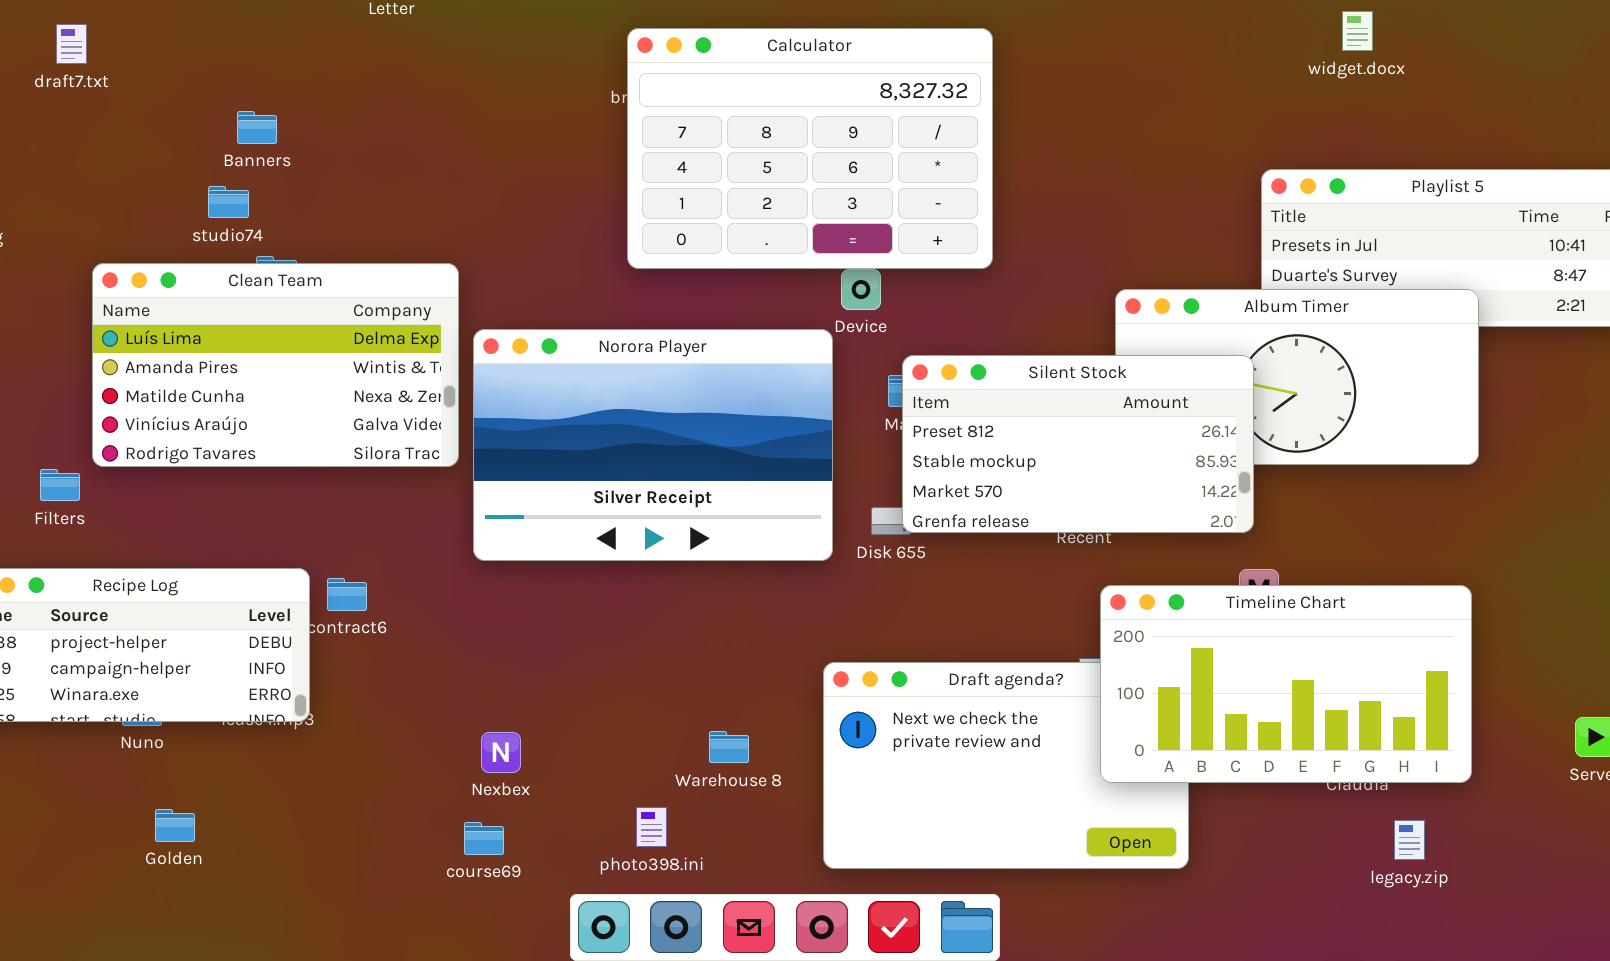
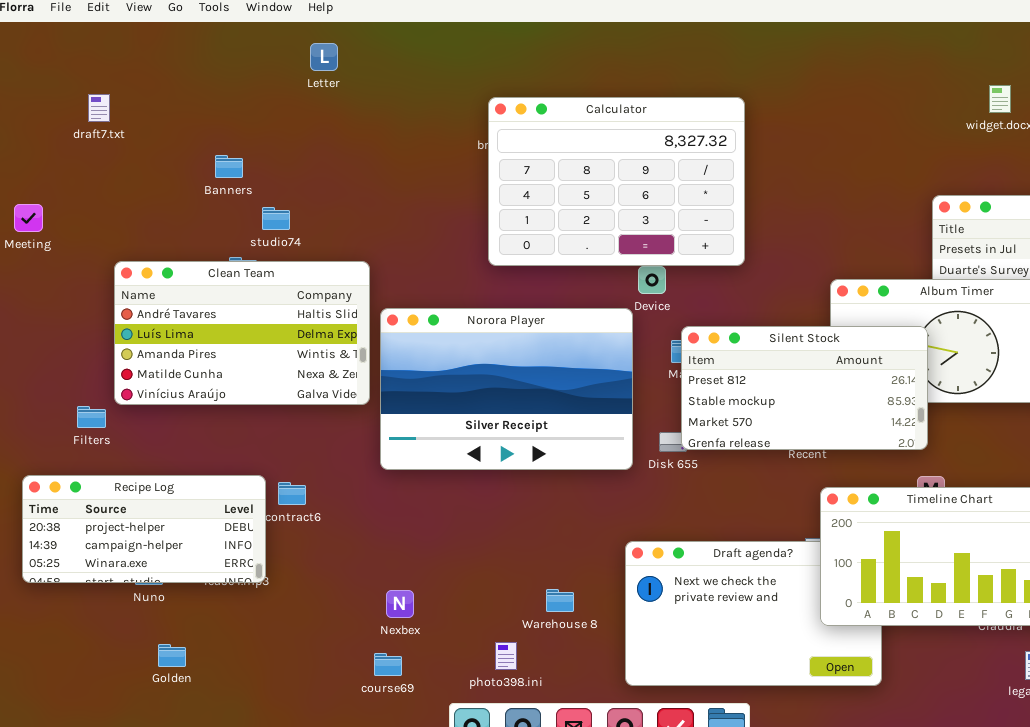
studio74: [208,186,249,218] -> [262,207,290,230], moved
Clean Team: [92,263,459,467] -> [114,261,370,405], scrolled up 1 row

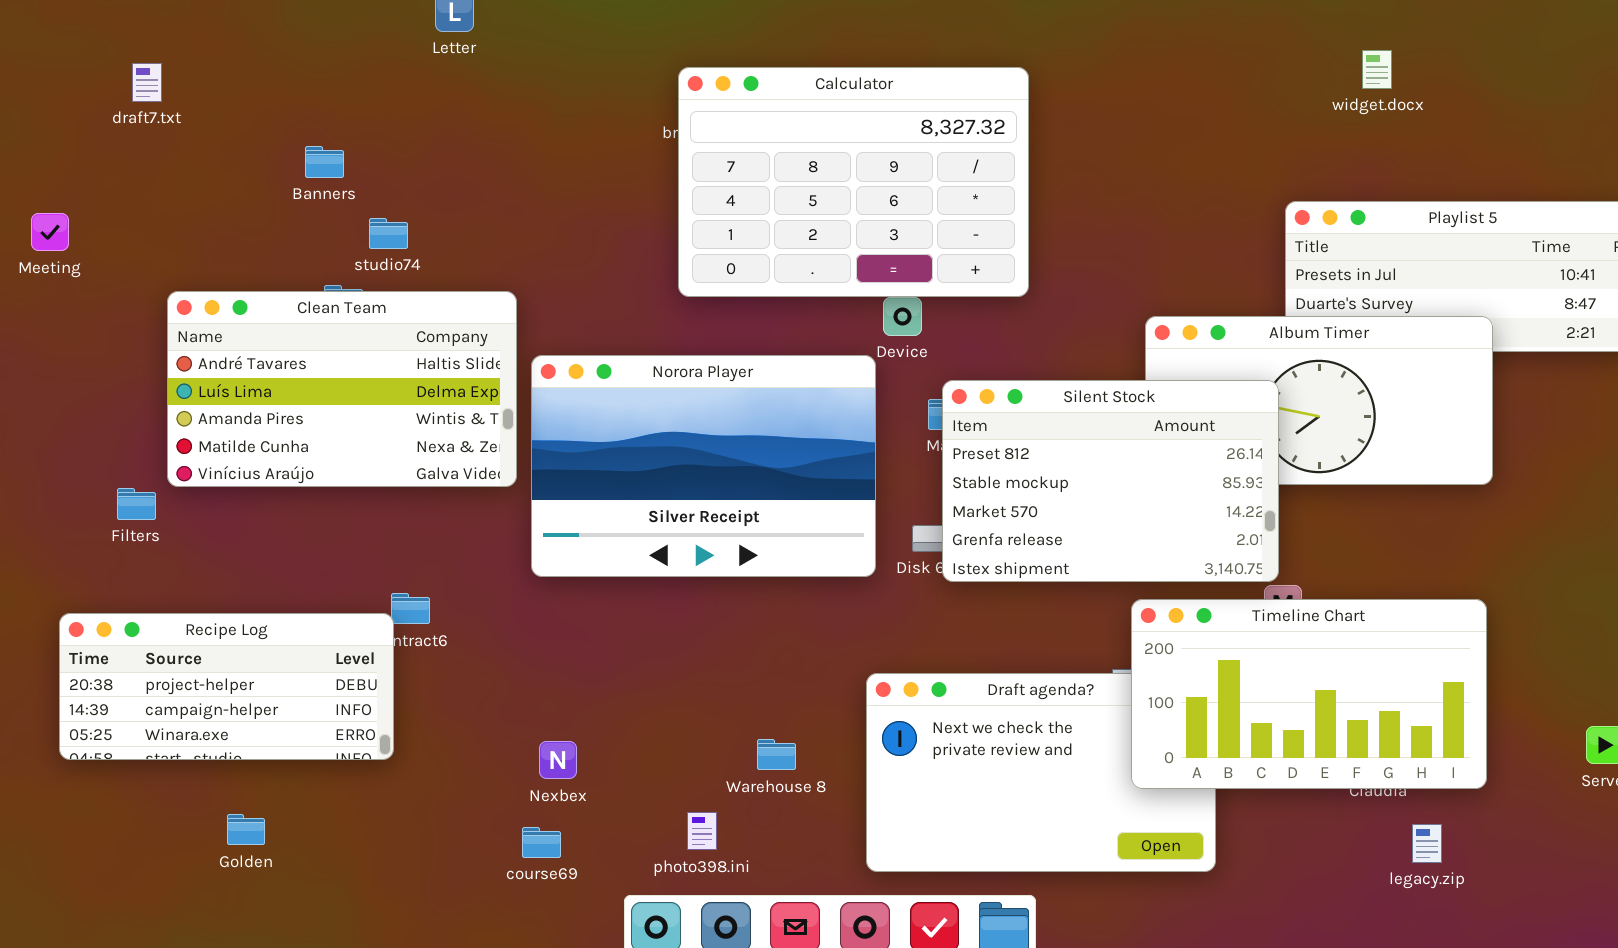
Silent Stock: [681,326,928,450] -> [942,380,1279,582], resized
Recipe Log: [22,475,266,583] -> [59,613,394,760], moved

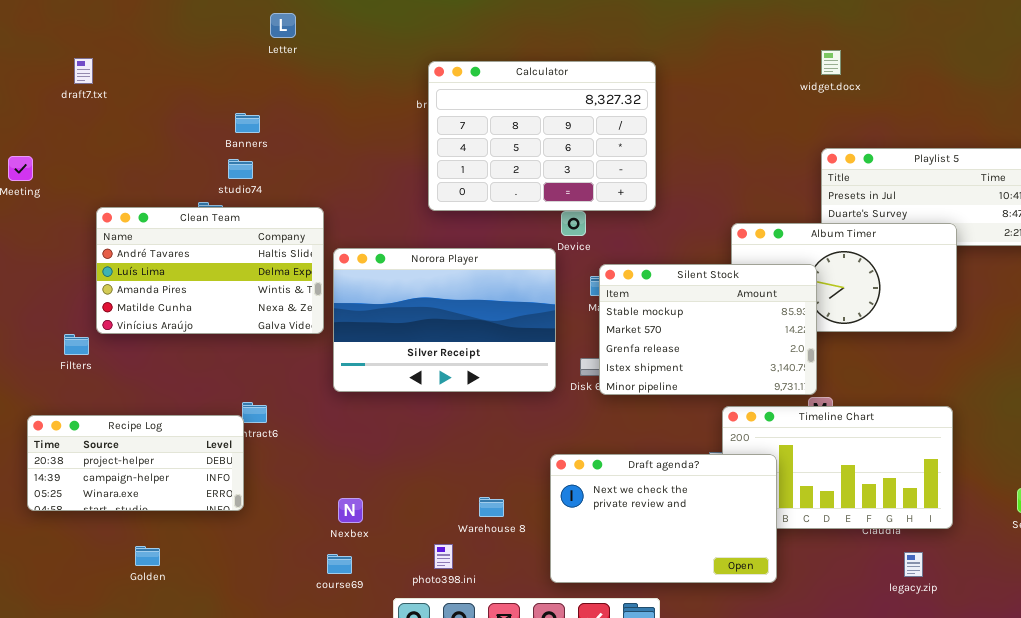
widget.docx: [1362,50,1392,89] -> [821,50,841,75], moved
Banners: [305,146,344,178] -> [235,113,260,133], moved
Silent Stock: [942,380,1279,582] -> [599,264,817,395], scrolled down 1 row
Draft agenda?: [866,673,1216,872] -> [550,454,777,583], raised

